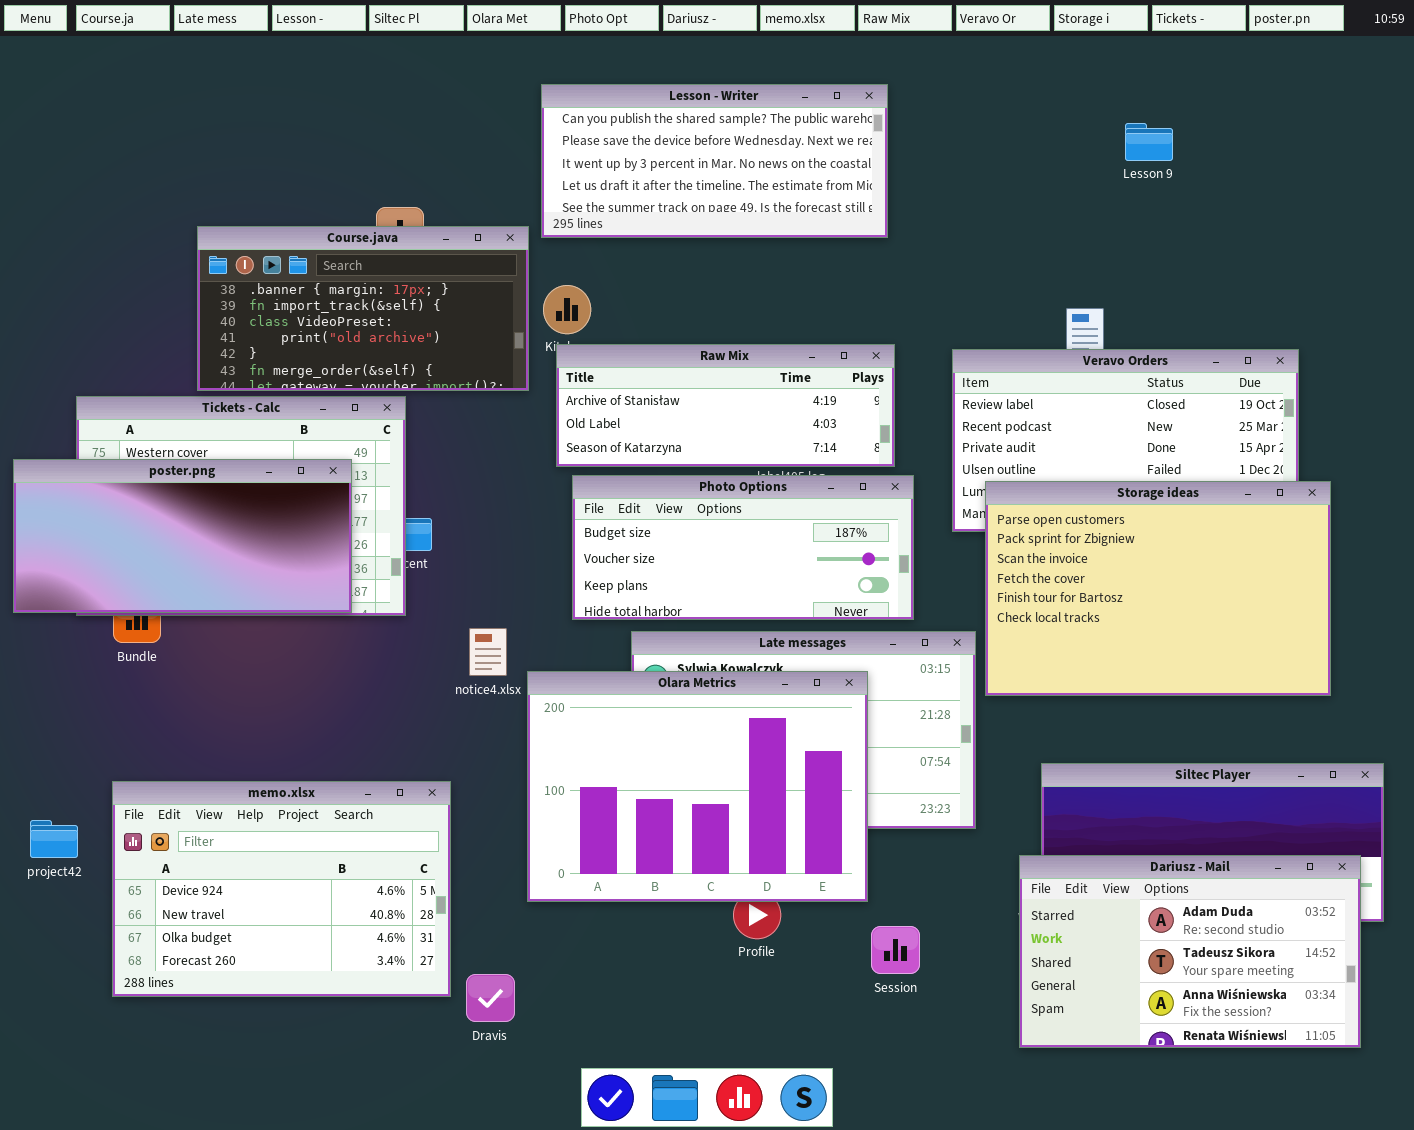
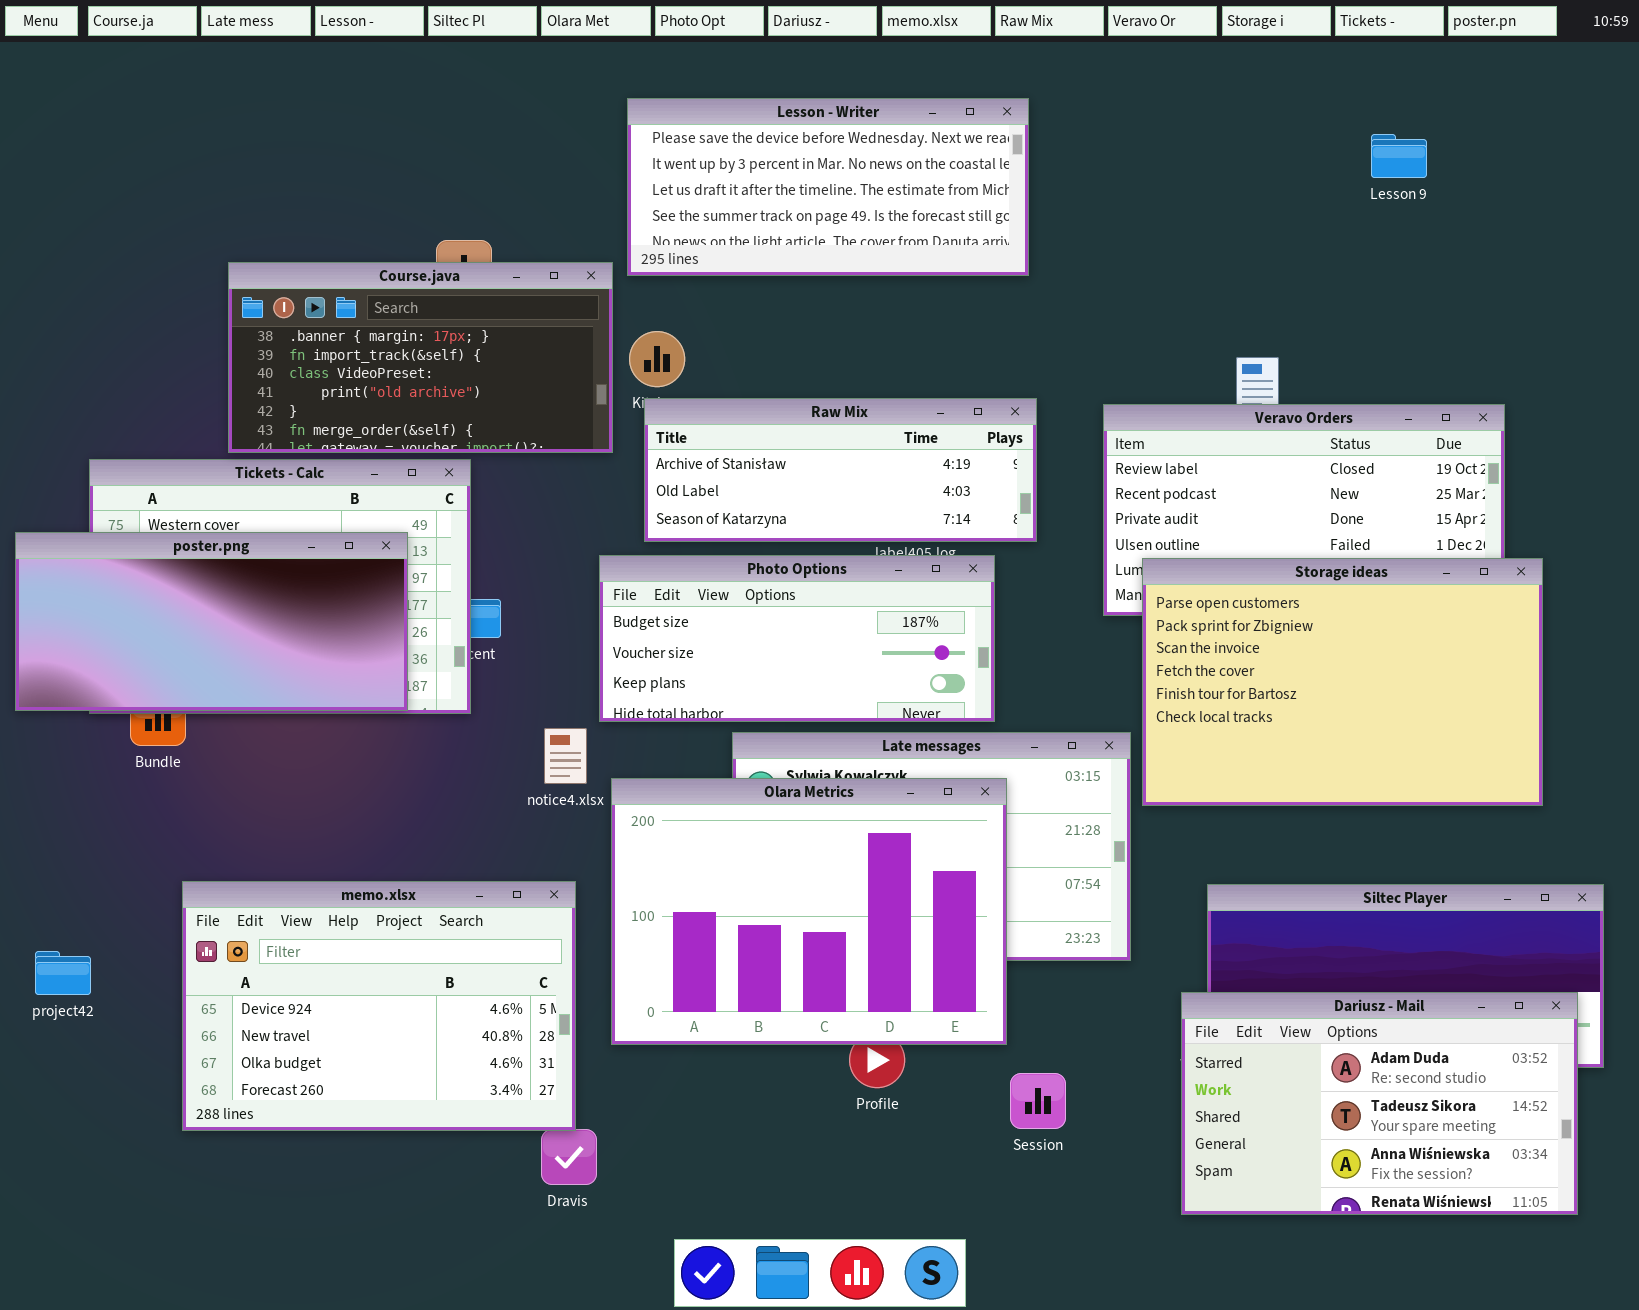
Lesson - Writer: [541,84,888,238] -> [627,98,1029,276], scrolled down 1 row
Lesson 9: [1125,123,1173,161] -> [1371,134,1427,178], moved
Photo Options: [572,475,914,620] -> [599,555,995,722], moved
memo.xlsx: [112,781,451,997] -> [182,881,576,1131], moved

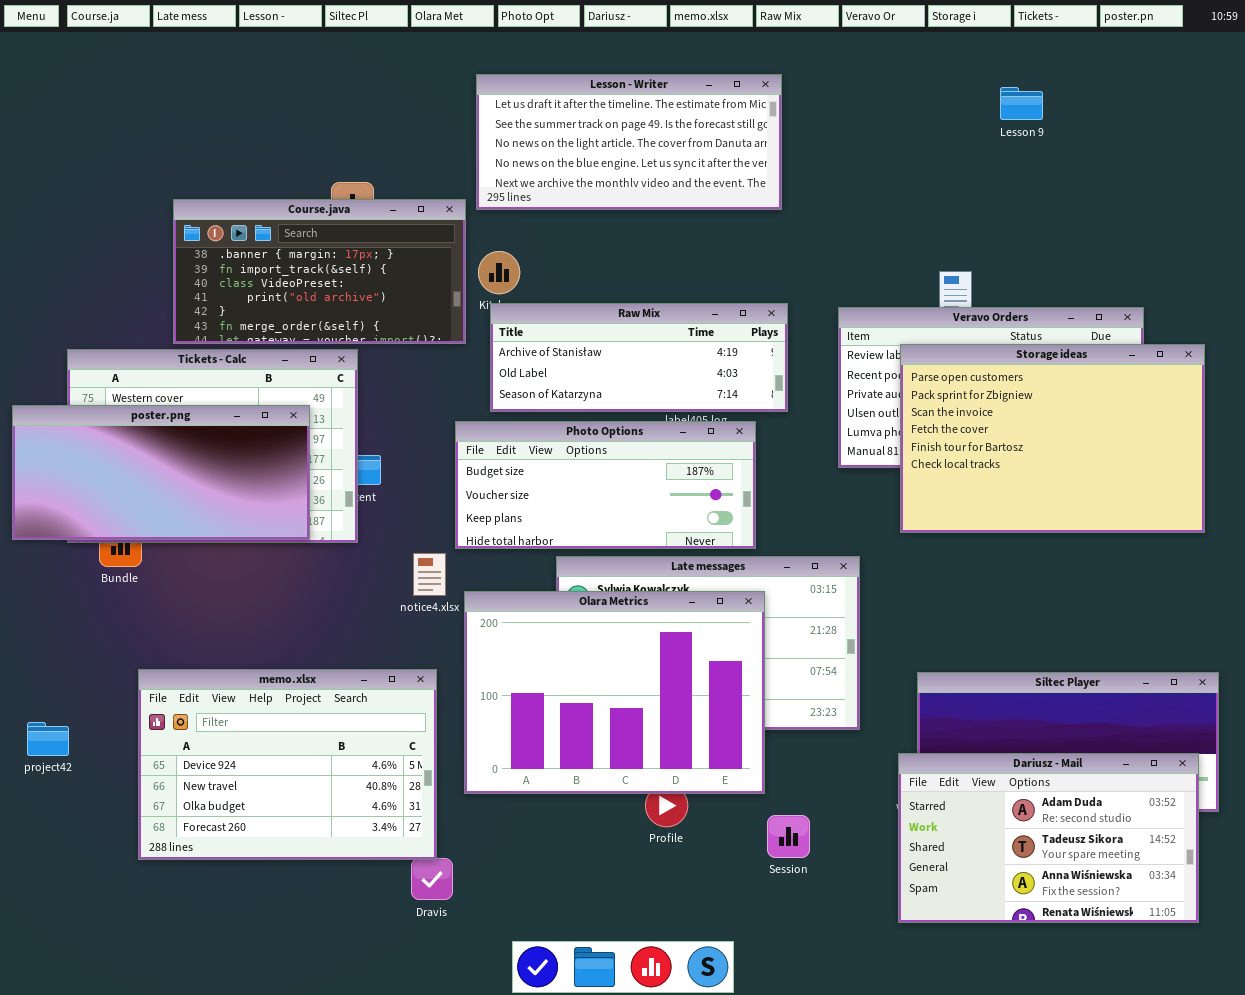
Lesson - Writer: [627,98,1029,276] -> [476,74,782,210], scrolled down 2 rows
Lesson 9: [1371,134,1427,178] -> [1000,87,1043,120], moved
Storage ideas: [1142,558,1543,806] -> [900,344,1205,533], moved

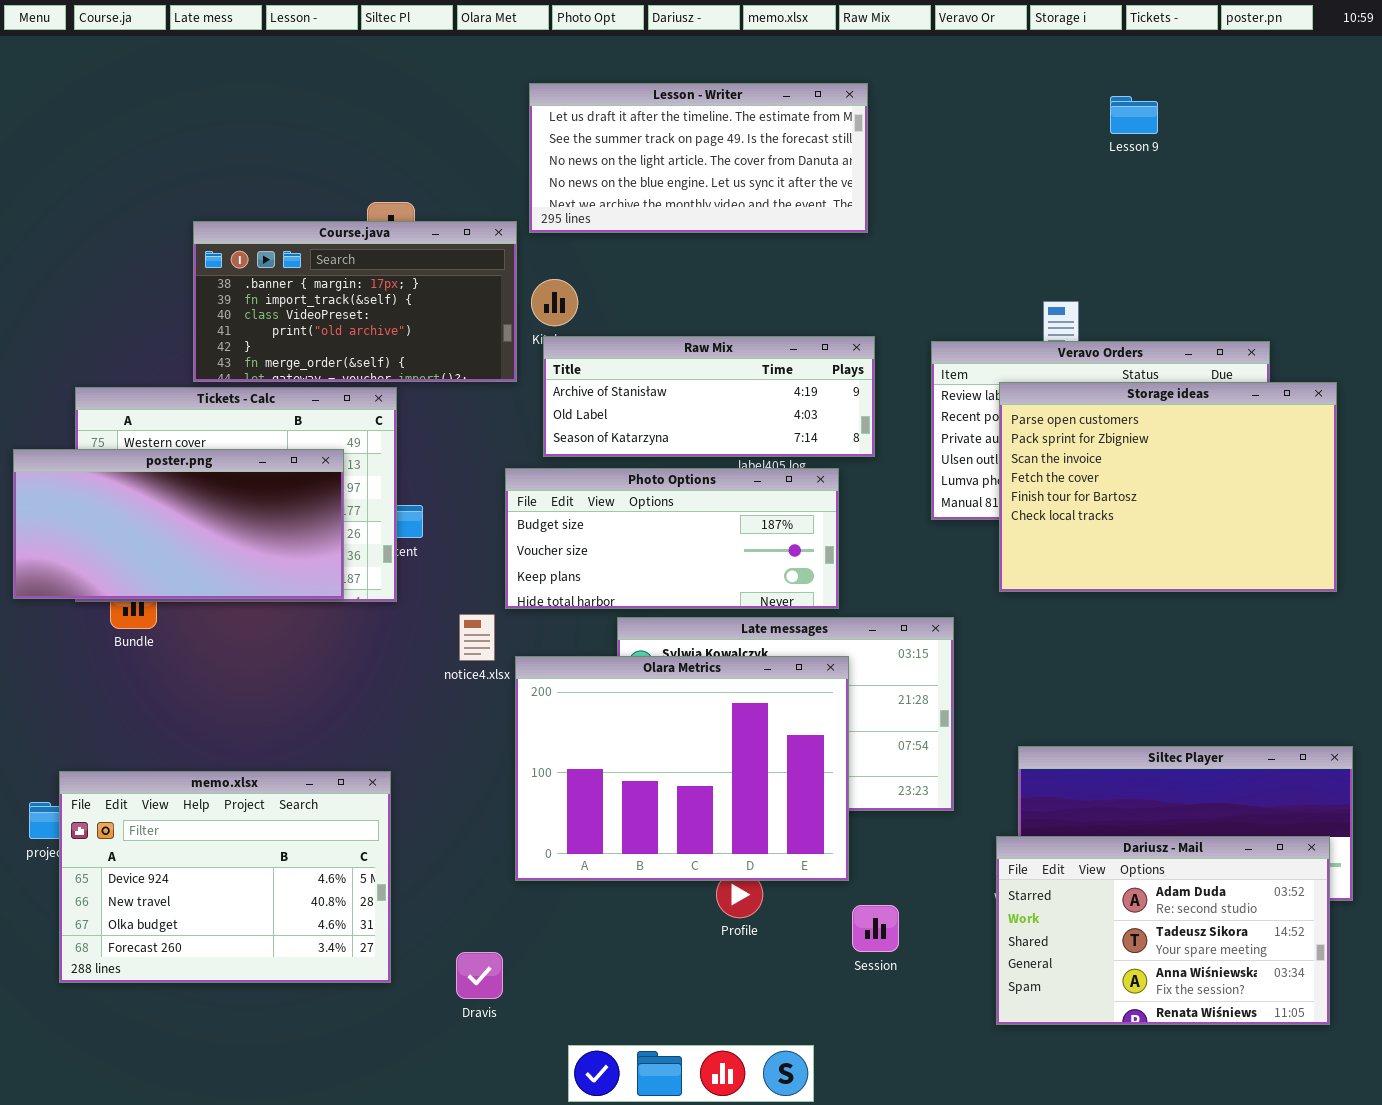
memo.xlsx: [138,669,437,860] -> [59,771,391,983], moved

